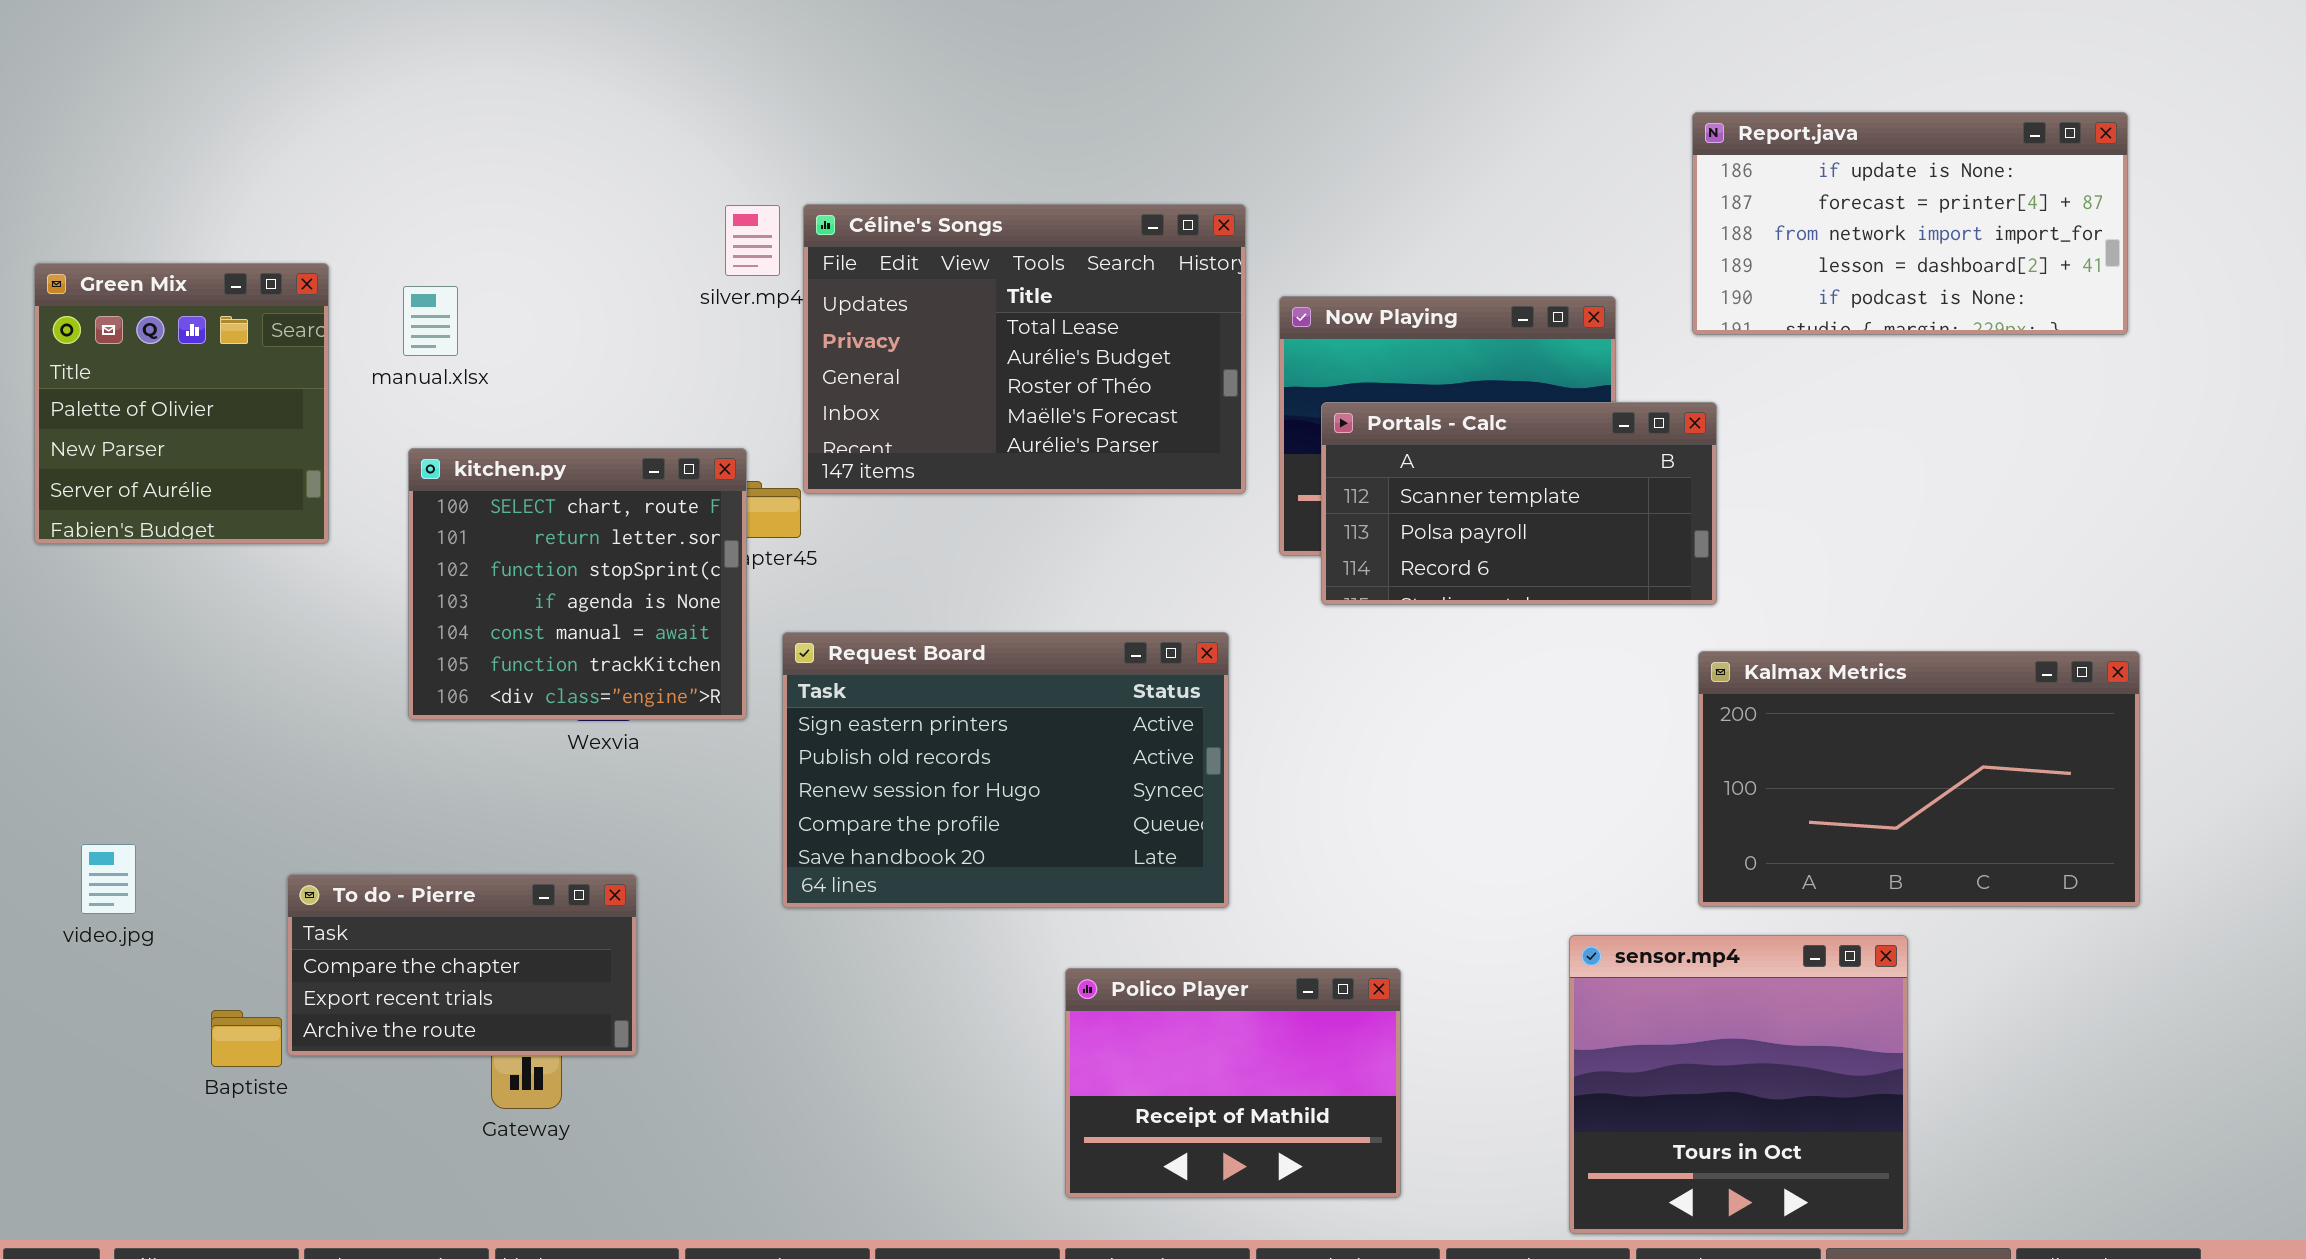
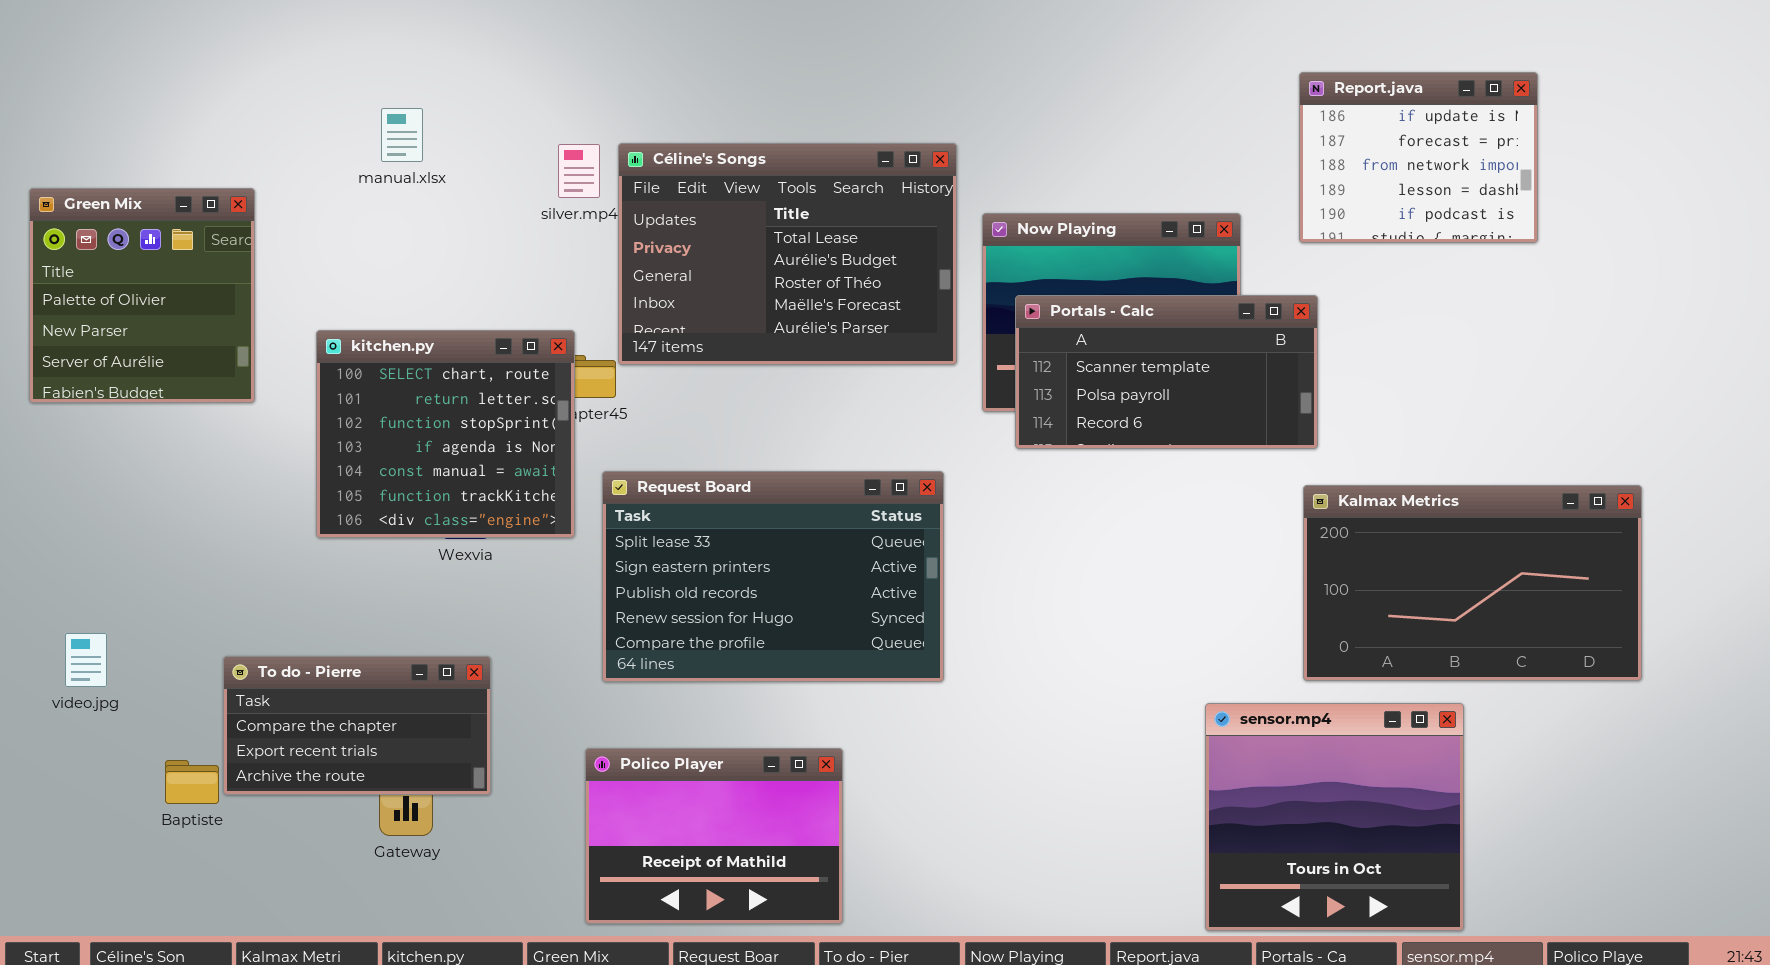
Report.java: [1692,112,2128,335] -> [1299,72,1538,243], resized
manual.xlsx: [403,286,458,356] -> [381,108,423,162], moved
Request Board: [782,632,1229,908] -> [602,471,944,682], scrolled up 1 row
Polico Player: [1065,968,1401,1198] -> [585,748,843,924], moved

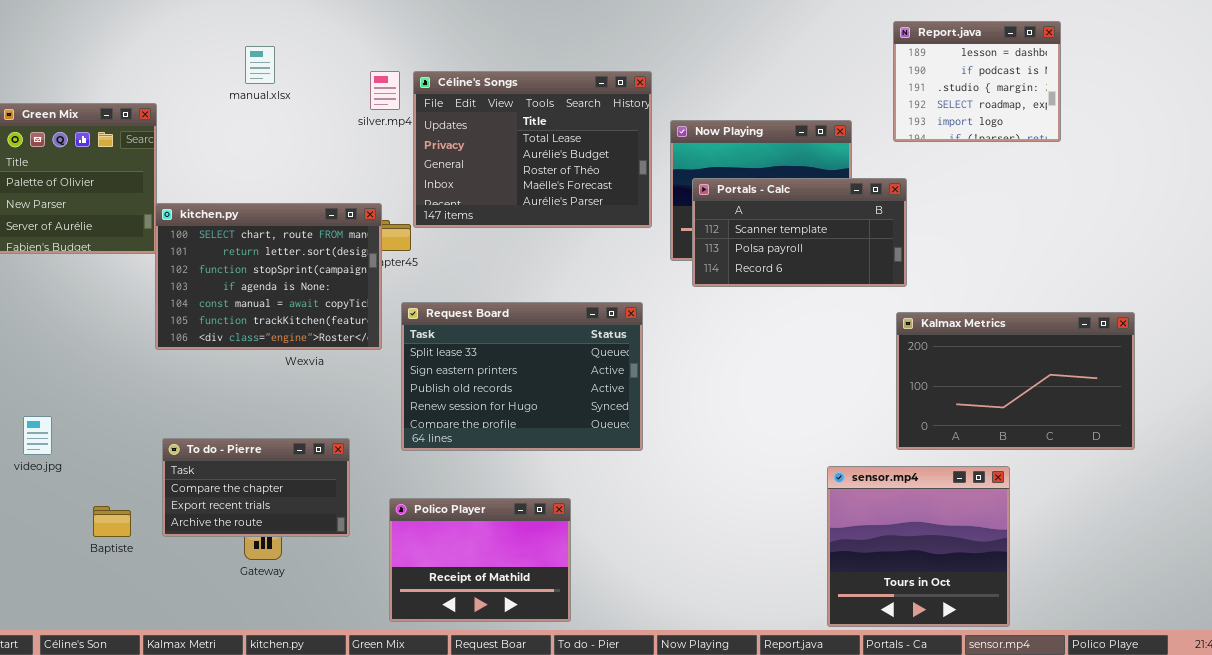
Report.java: [1299,72,1538,243] -> [893,21,1061,142], scrolled down 3 rows
kitchen.py: [316,330,575,538] -> [155,203,382,350], resized
To do - Pierre: [223,656,491,795] -> [162,438,350,537], moved

